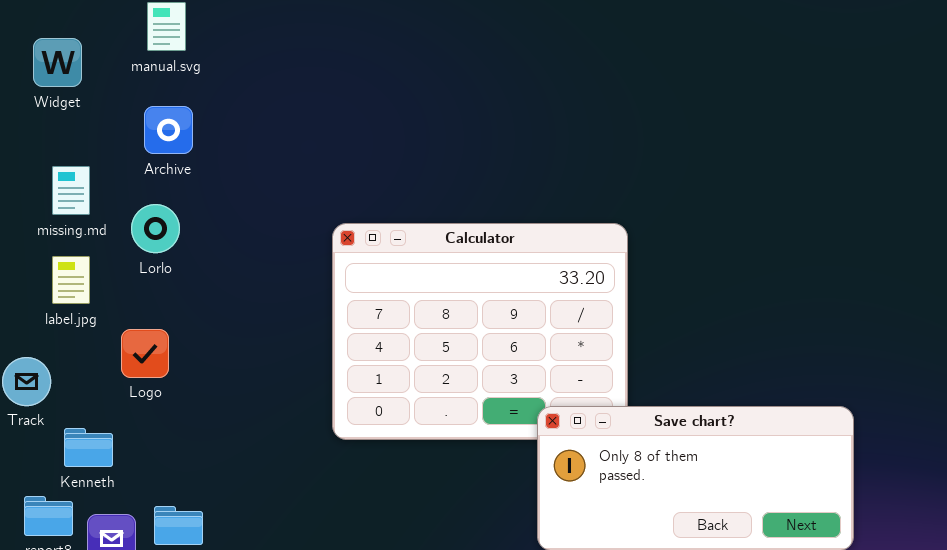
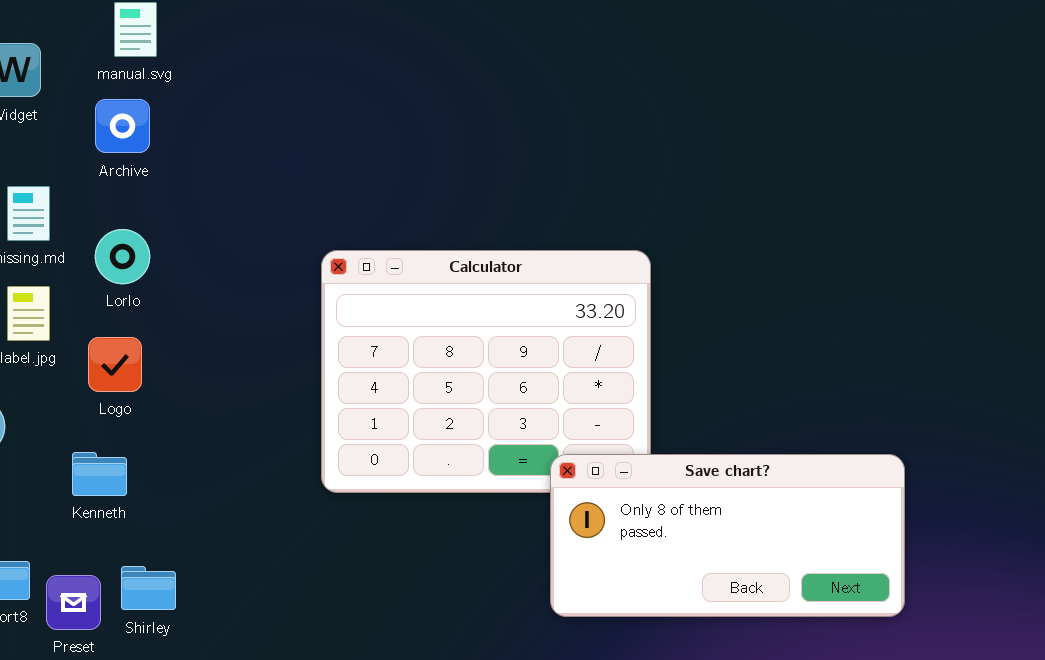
Archive: [144,106,193,154] -> [95,99,150,153], moved
Logo: [121,329,169,378] -> [88,337,142,392], moved
Kenneth: [64,428,113,467] -> [72,452,127,496], moved

